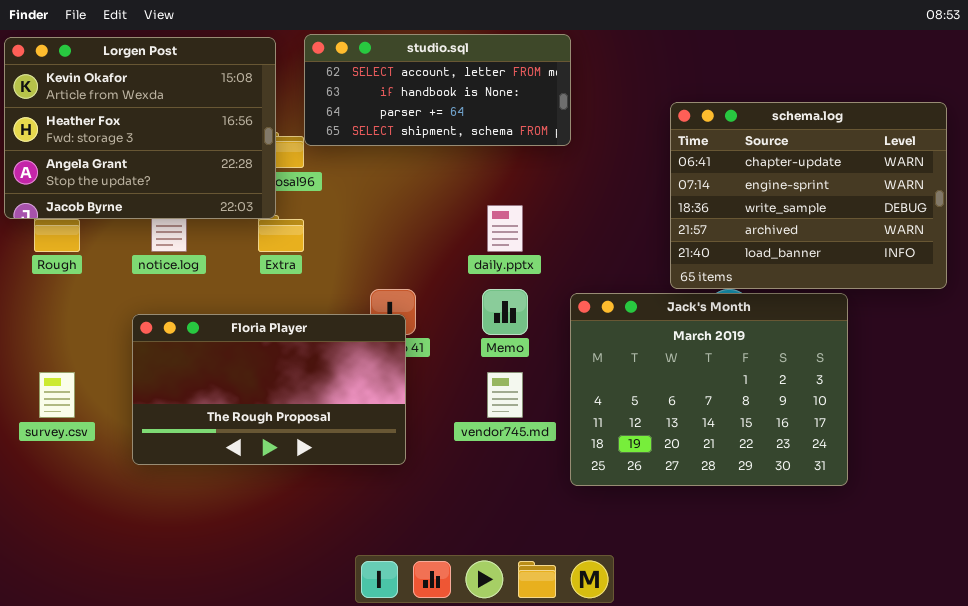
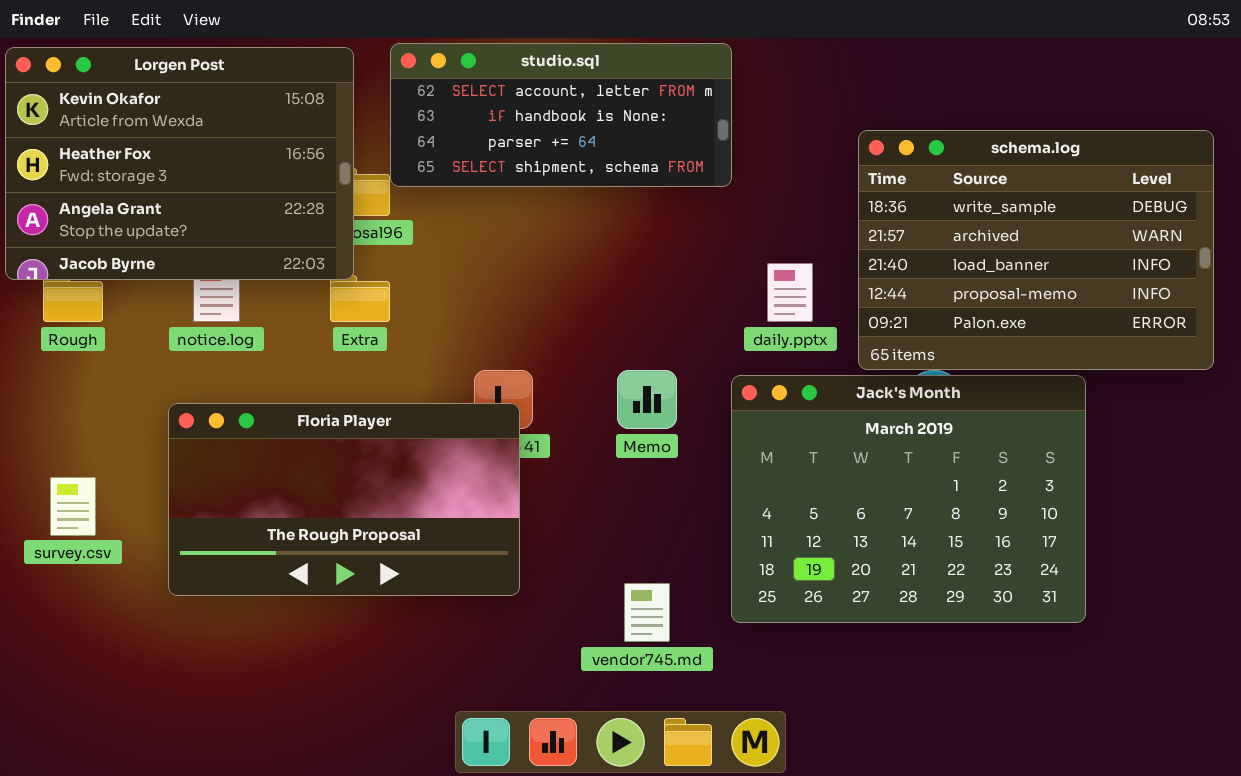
schema.log: [670,102,947,289] -> [858,130,1214,370], scrolled down 2 rows
daily.pptx: [487,205,523,252] -> [767,263,813,322], moved
vendor745.md: [487,372,523,418] -> [624,583,670,642], moved

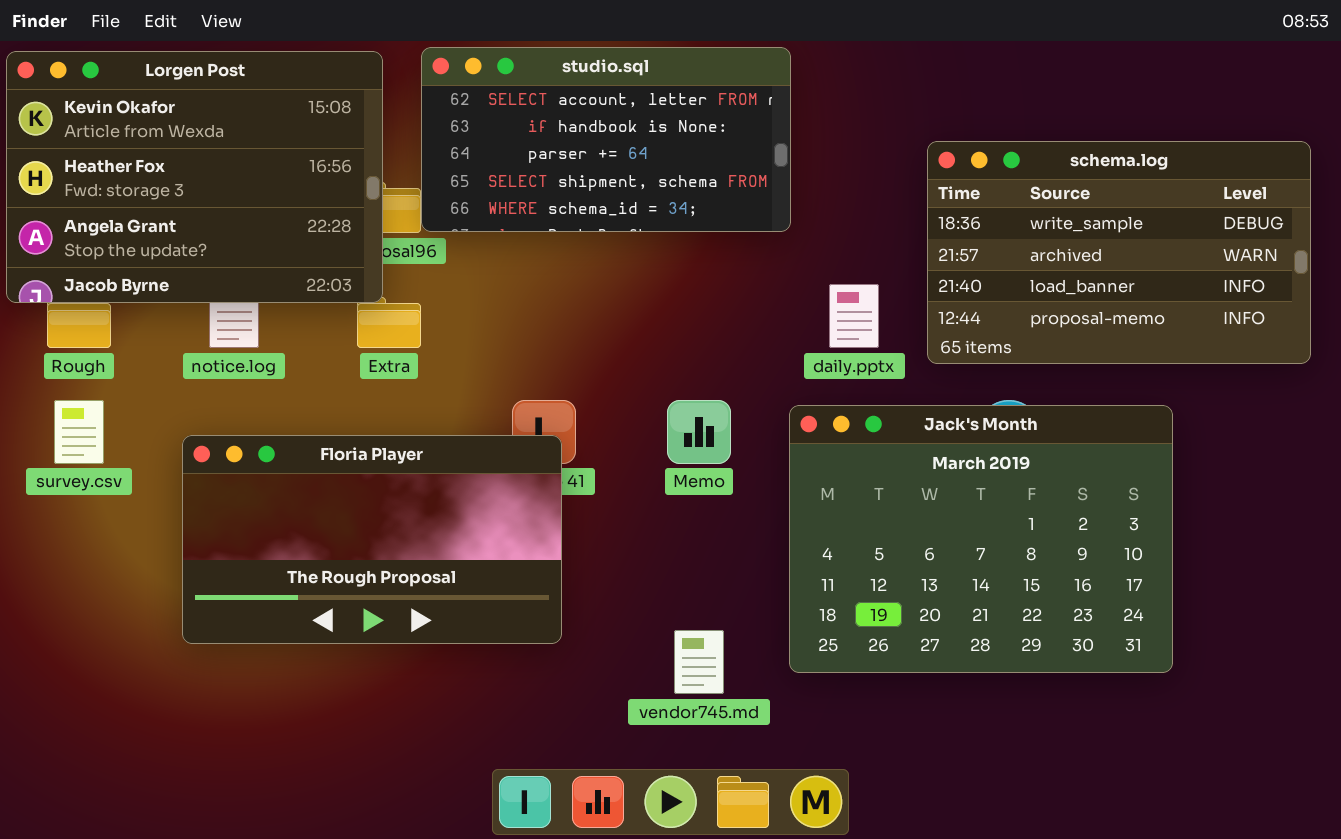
studio.sql: [390,43,732,187] -> [421,47,791,232], resized
schema.log: [858,130,1214,370] -> [927,141,1311,364], resized
survey.csv: [50,477,96,536] -> [54,400,104,464], moved

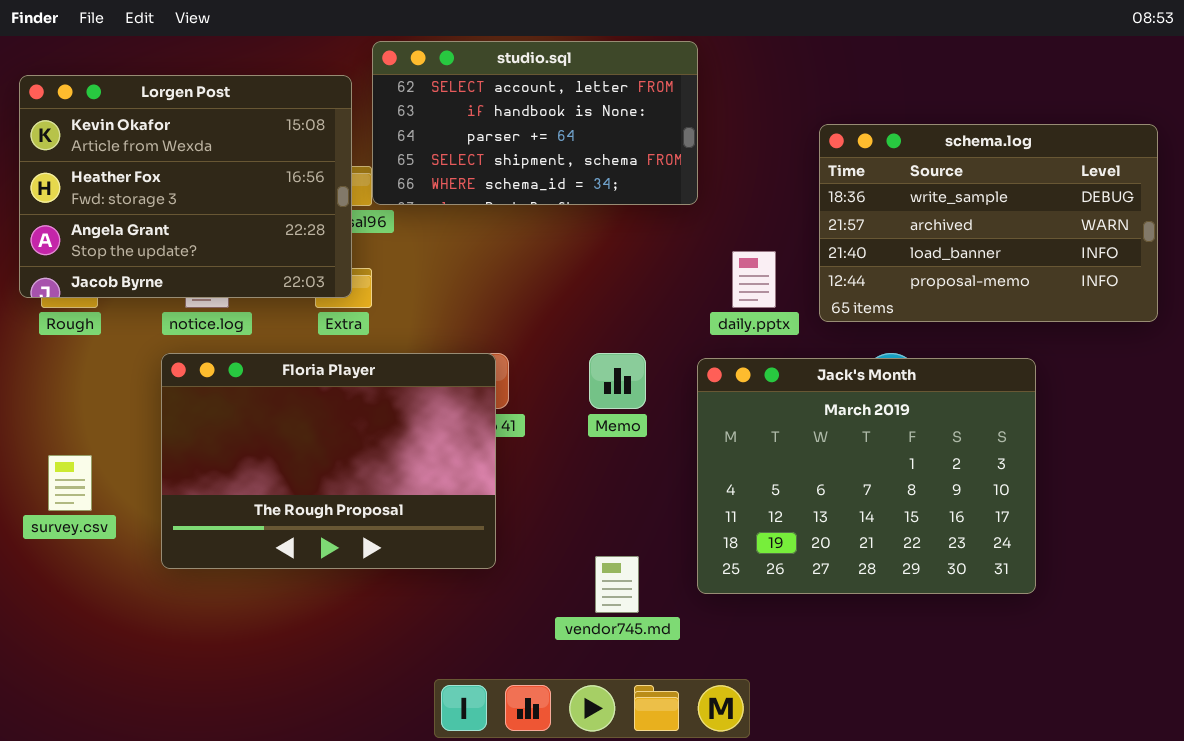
Lorgen Post: [6,51,383,303] -> [19,75,352,298], moved
survey.csv: [54,400,104,464] -> [48,455,92,511], moved
Floria Player: [182,435,562,644] -> [161,353,496,569], resized

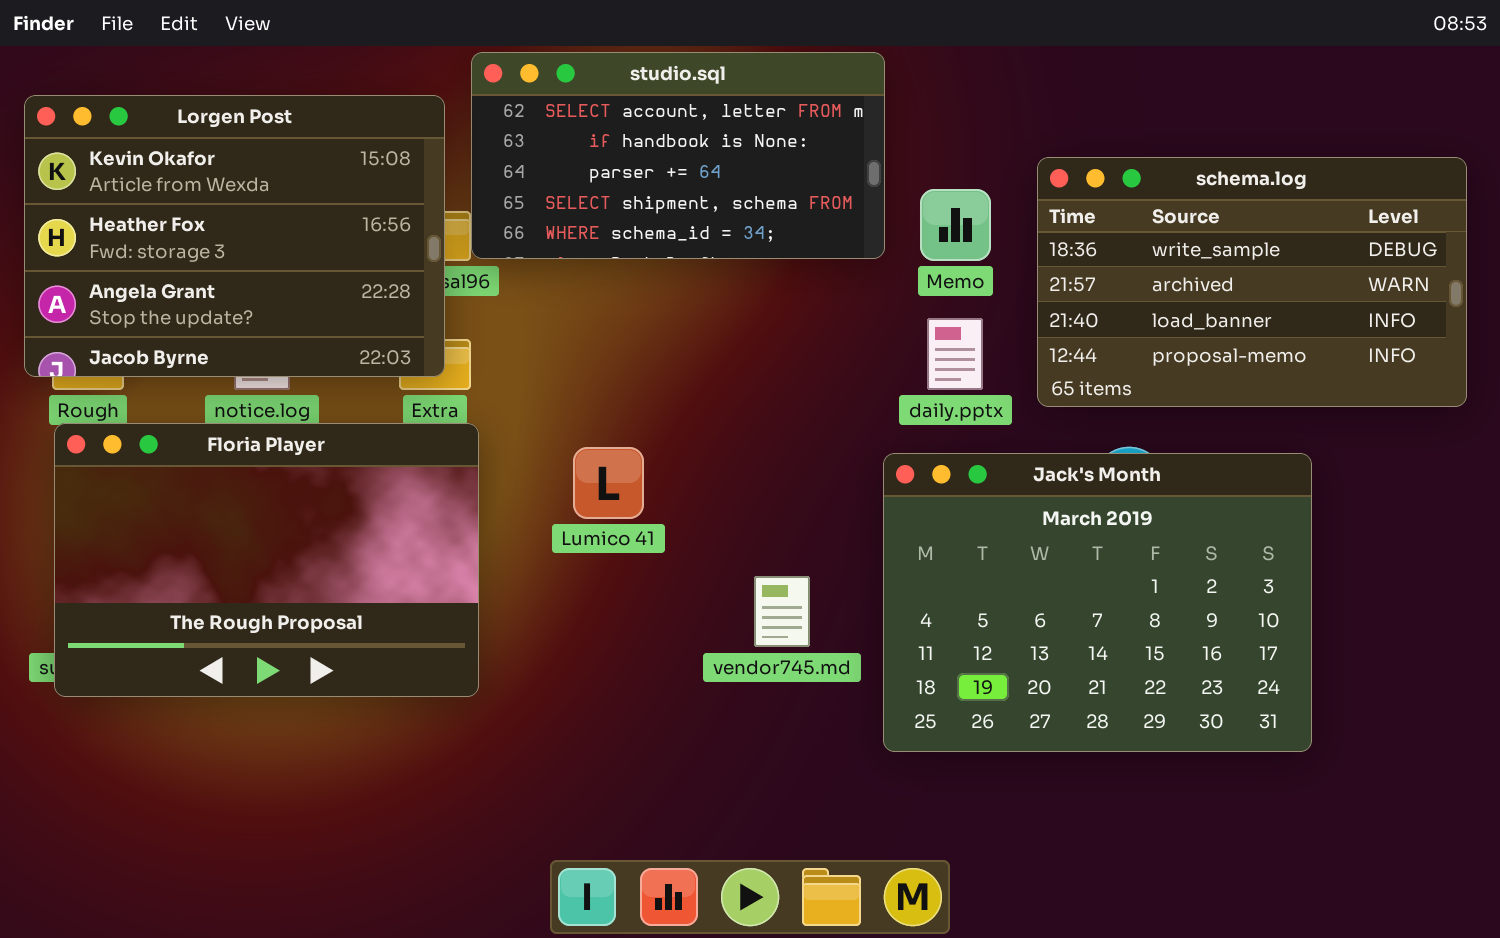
Floria Player: [161,353,496,569] -> [54,423,479,697], moved
Memo: [589,353,646,409] -> [920,189,991,261], moved
vendor745.md: [595,556,639,613] -> [754,576,810,647], moved

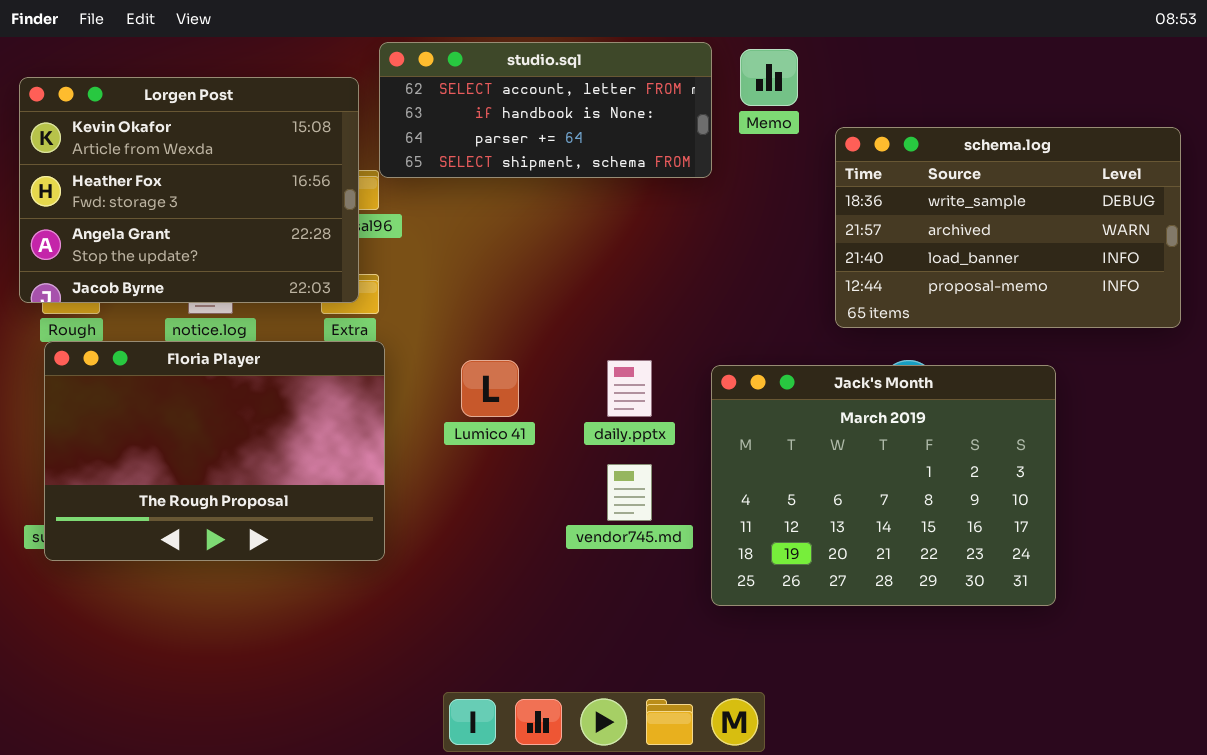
studio.sql: [471,52,885,259] -> [379,42,712,178], resized
Memo: [920,189,991,261] -> [740,49,798,106], moved
daily.pptx: [927,318,983,390] -> [607,360,652,417], moved

